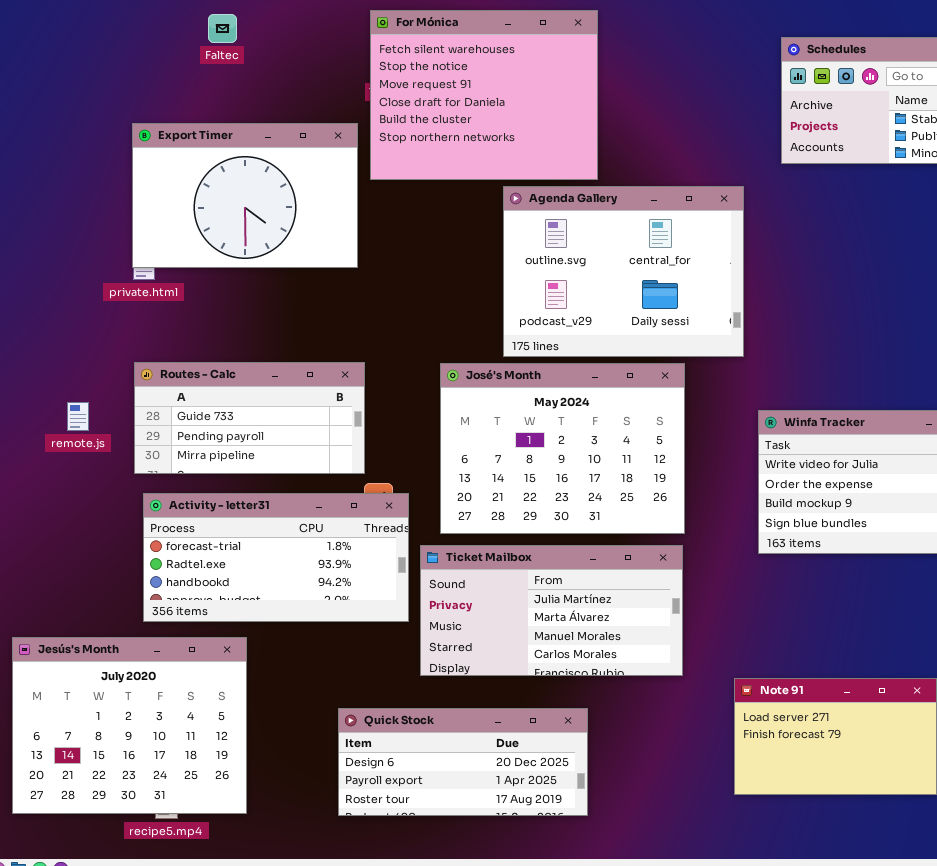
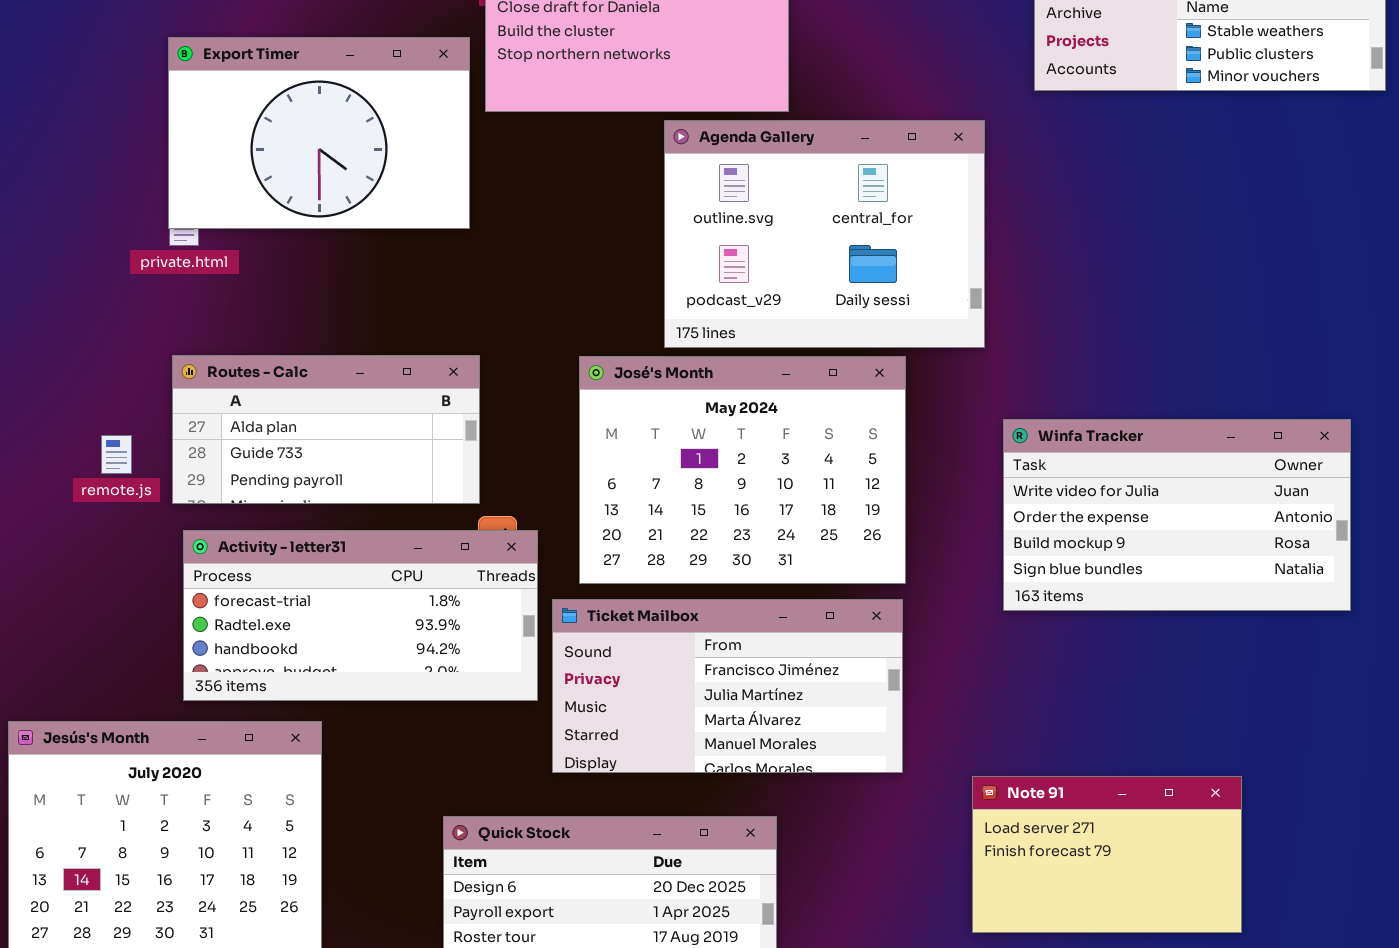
Routes - Calc: [134,362,365,474] -> [172,355,480,504], scrolled up 1 row
remote.js: [67,402,89,431] -> [101,435,132,474], moved
Ticket Mailbox: [420,545,683,676] -> [552,599,903,773], scrolled up 1 row

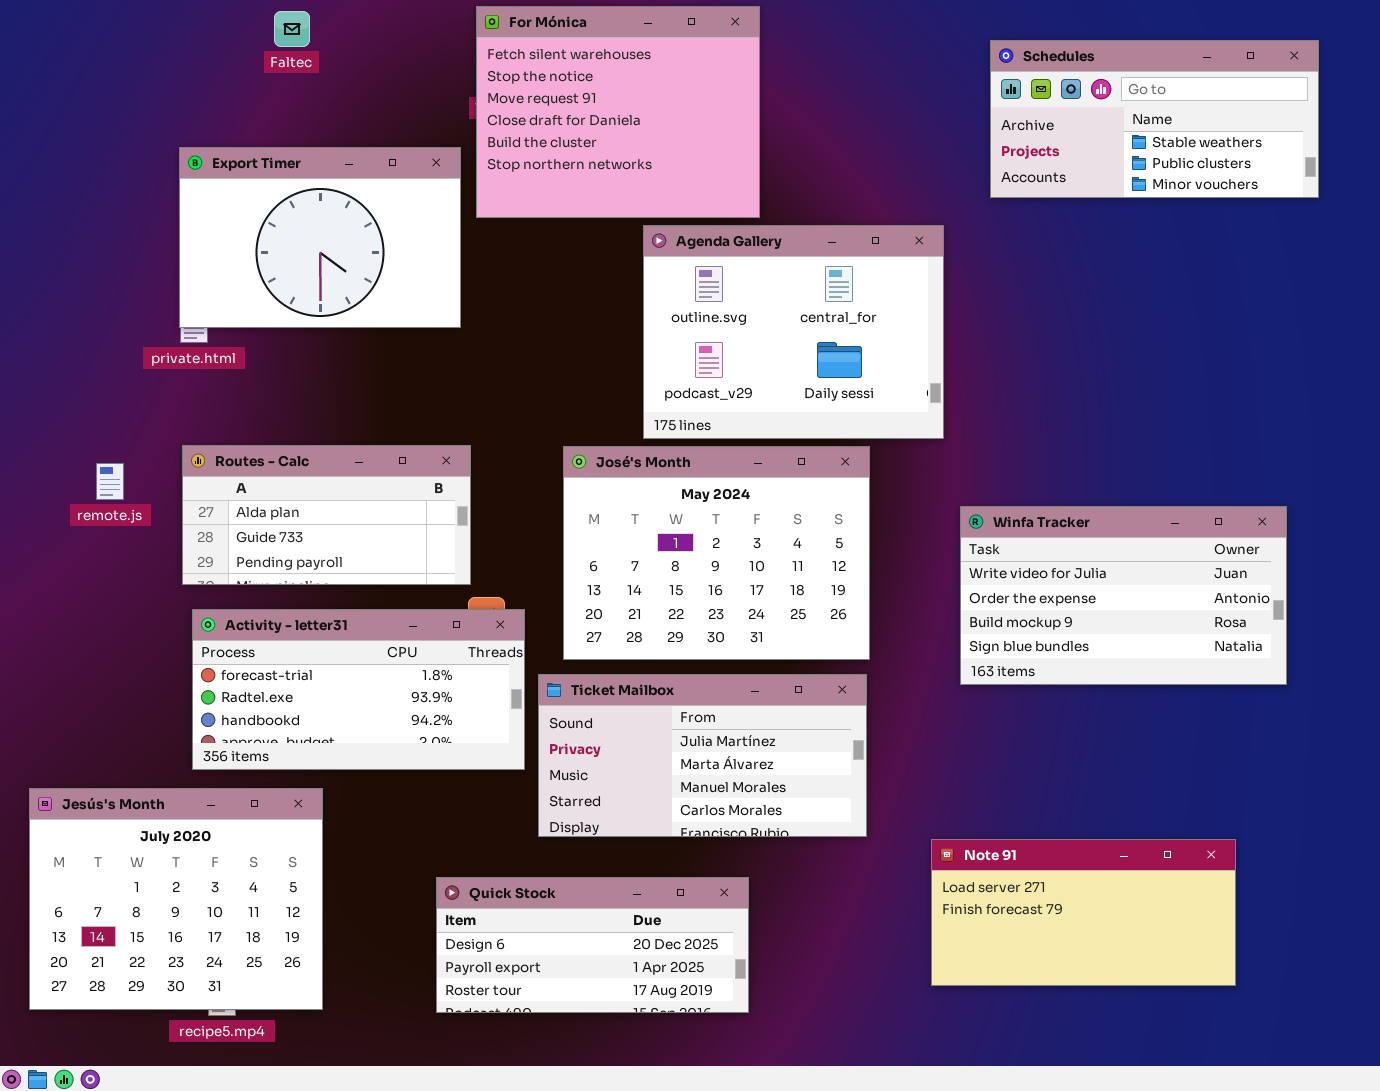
remote.js: [101,435,132,474] -> [96,463,124,500], moved
Ticket Mailbox: [552,599,903,773] -> [538,674,867,837], scrolled down 1 row
Note 91: [972,776,1242,933] -> [931,839,1236,986], resized

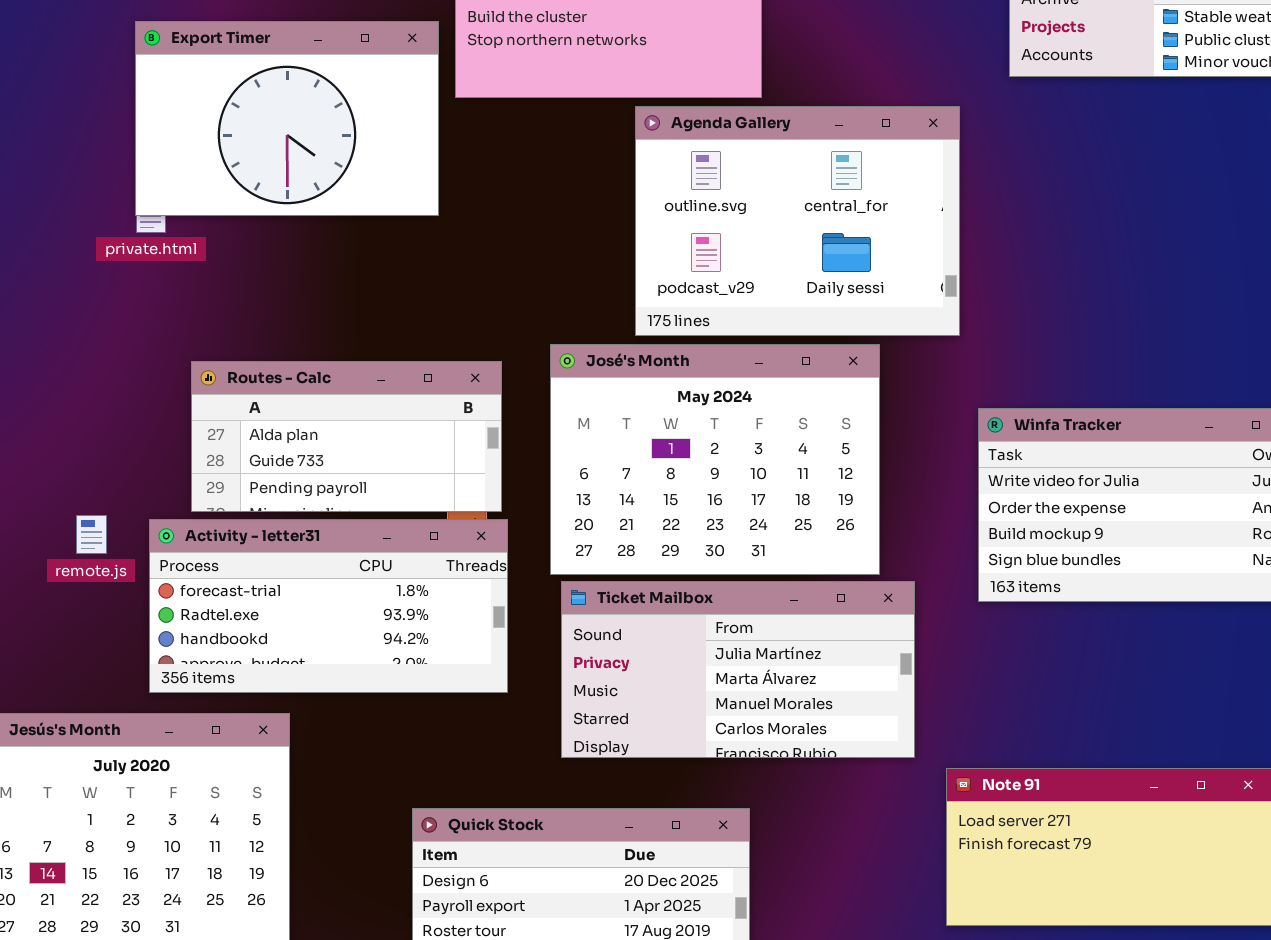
Routes - Calc: [182,445,471,585] -> [191,361,502,512], moved
remote.js: [96,463,124,500] -> [76,515,107,554], moved
Ticket Mailbox: [538,674,867,837] -> [561,581,915,758], moved

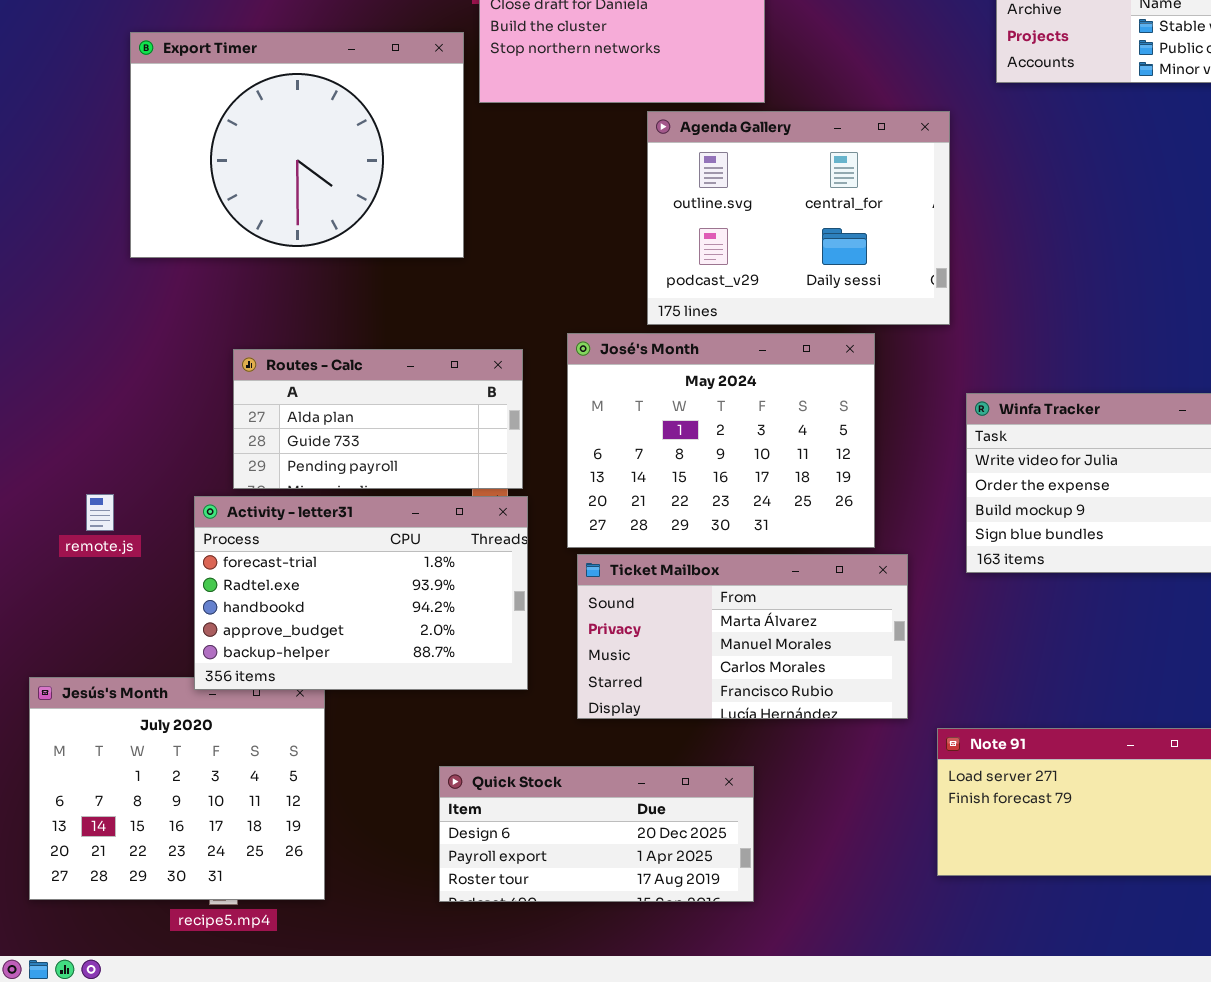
Export Timer: [135,21,439,216] -> [130,32,464,258], resized
remote.js: [76,515,107,554] -> [86,494,114,531], moved
Activity - letter31: [149,519,508,693] -> [194,496,528,690], resized
Ticket Mailbox: [561,581,915,758] -> [577,554,908,719], scrolled down 1 row

